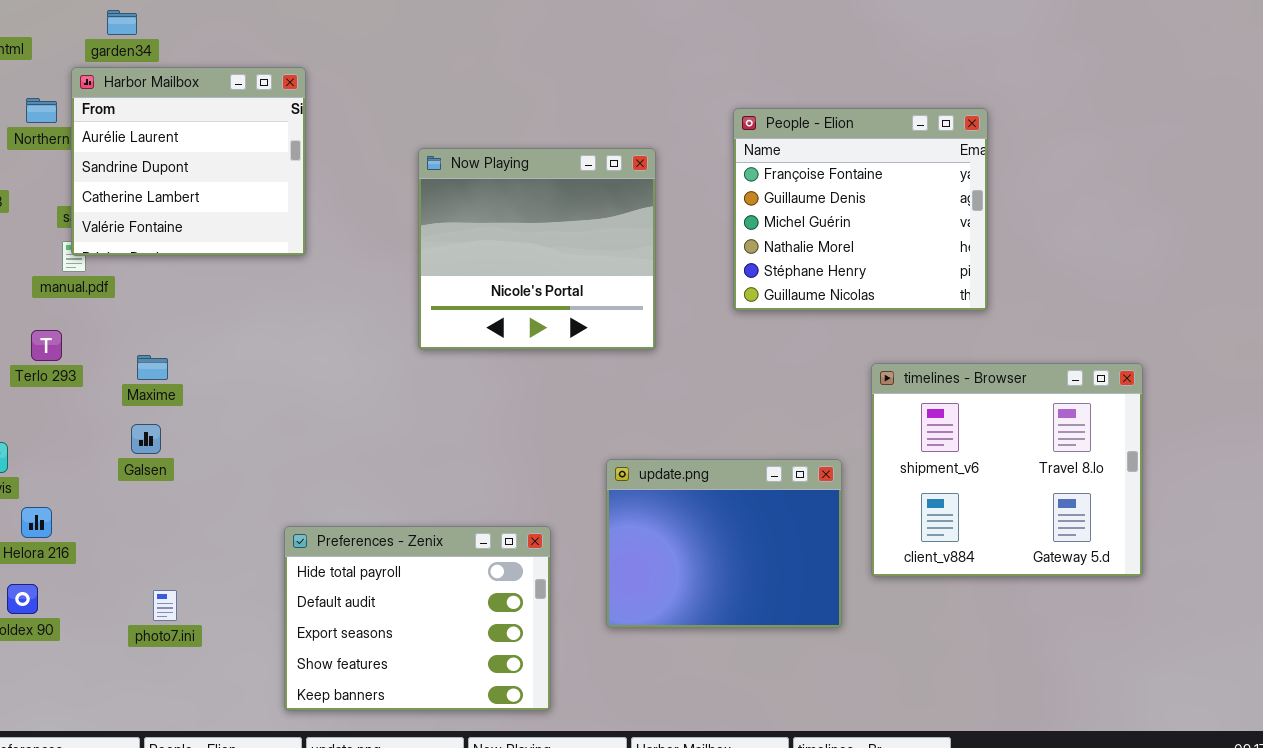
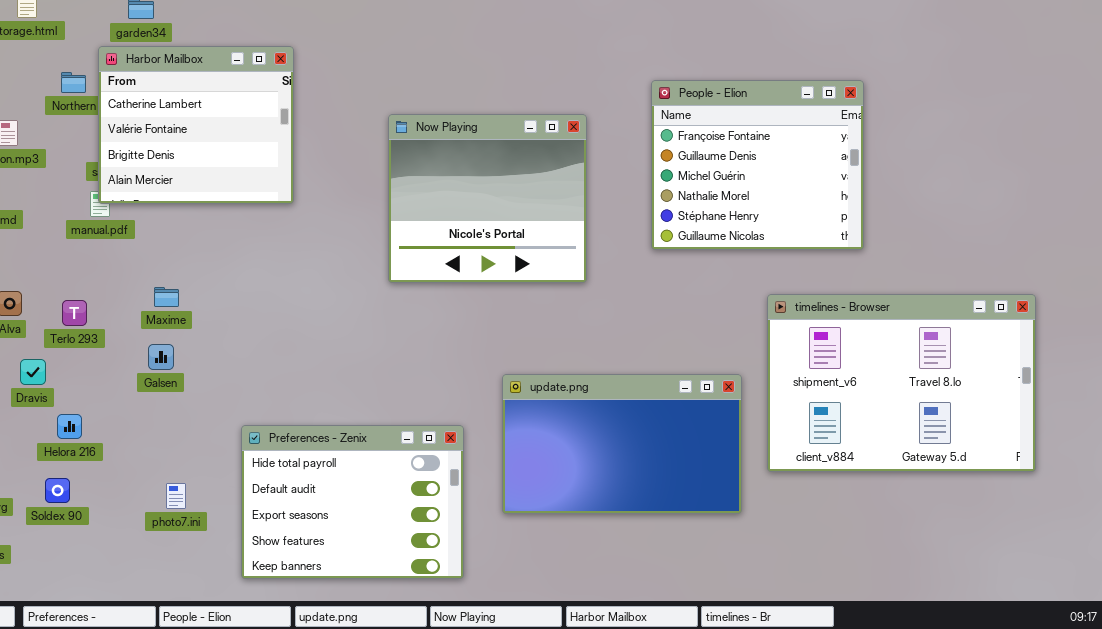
Harbor Mailbox: [71,67,306,256] -> [98,46,294,204], scrolled down 2 rows
Terlo 293: [31,330,62,361] -> [62,300,87,326], moved
timelines - Browser: [871,363,1143,577] -> [767,294,1036,472], resized
update.png: [606,459,842,628] -> [502,374,742,514], resized
Preferences - Zenix: [284,526,551,711] -> [241,425,464,579], moved

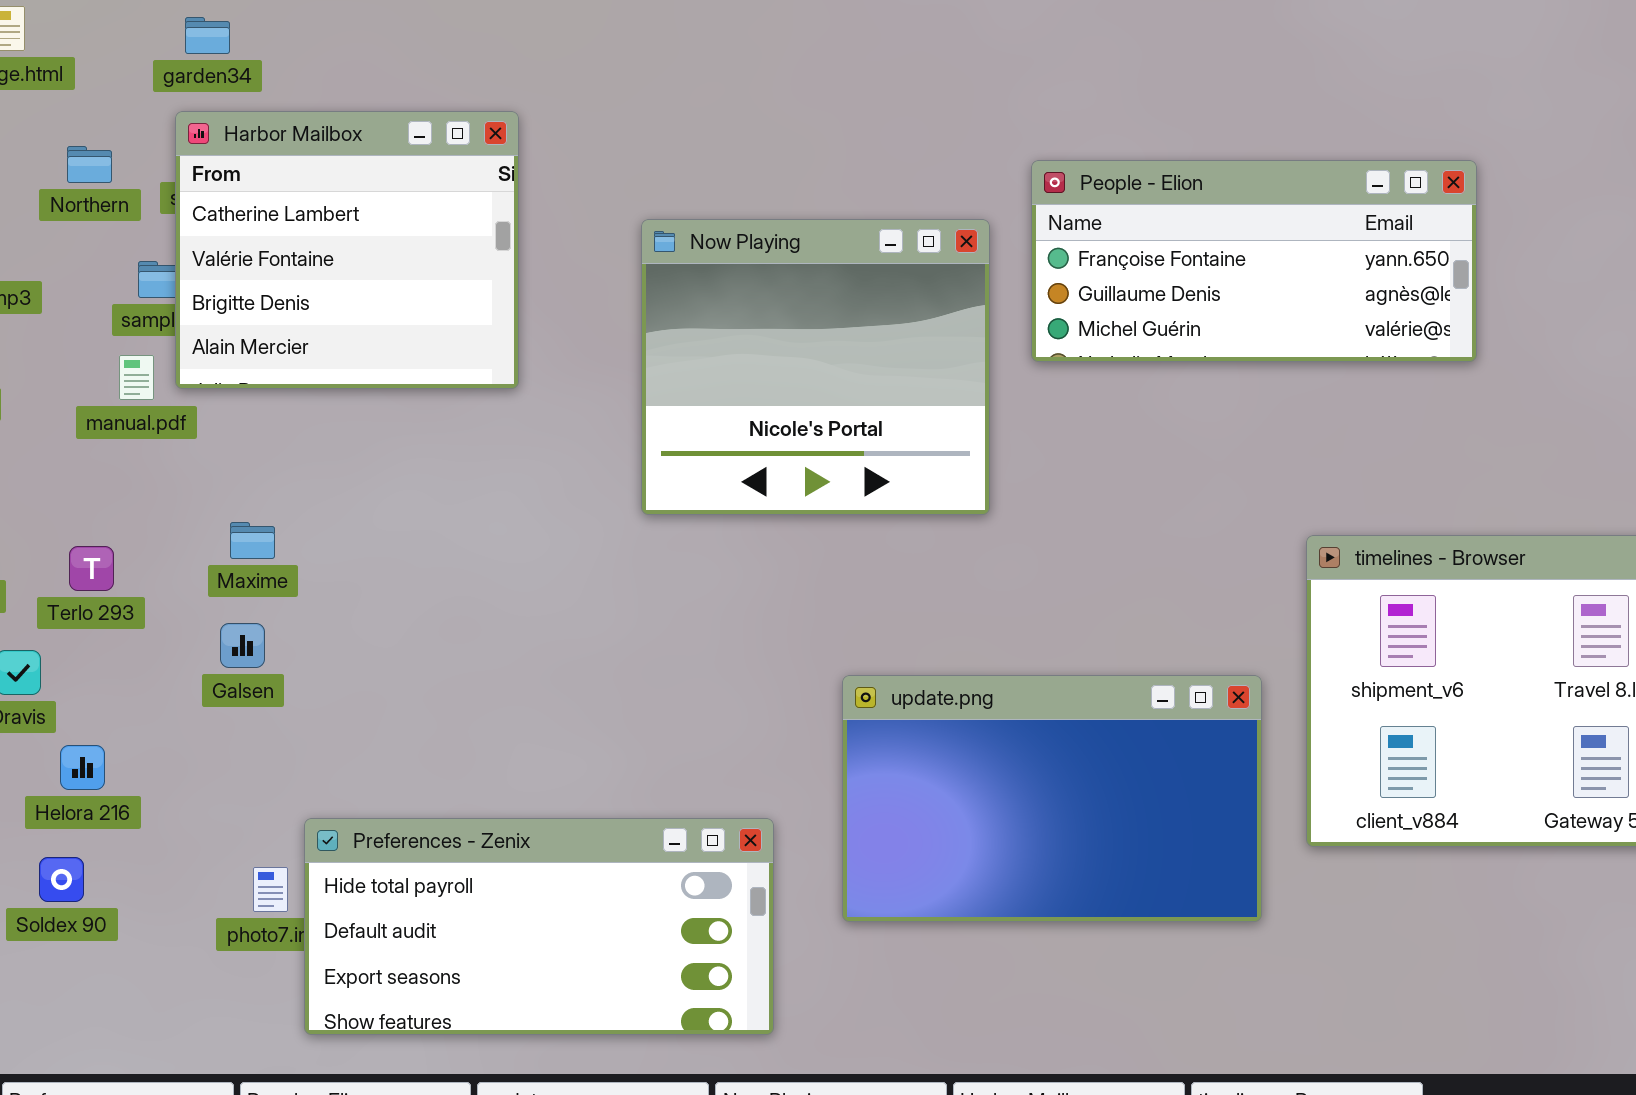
Harbor Mailbox: [98,46,294,204] -> [175,111,519,389], moved
People - Elion: [651,80,864,250] -> [1031,160,1477,362], resized
Preferences - Zenix: [241,425,464,579] -> [304,818,774,1035], resized

